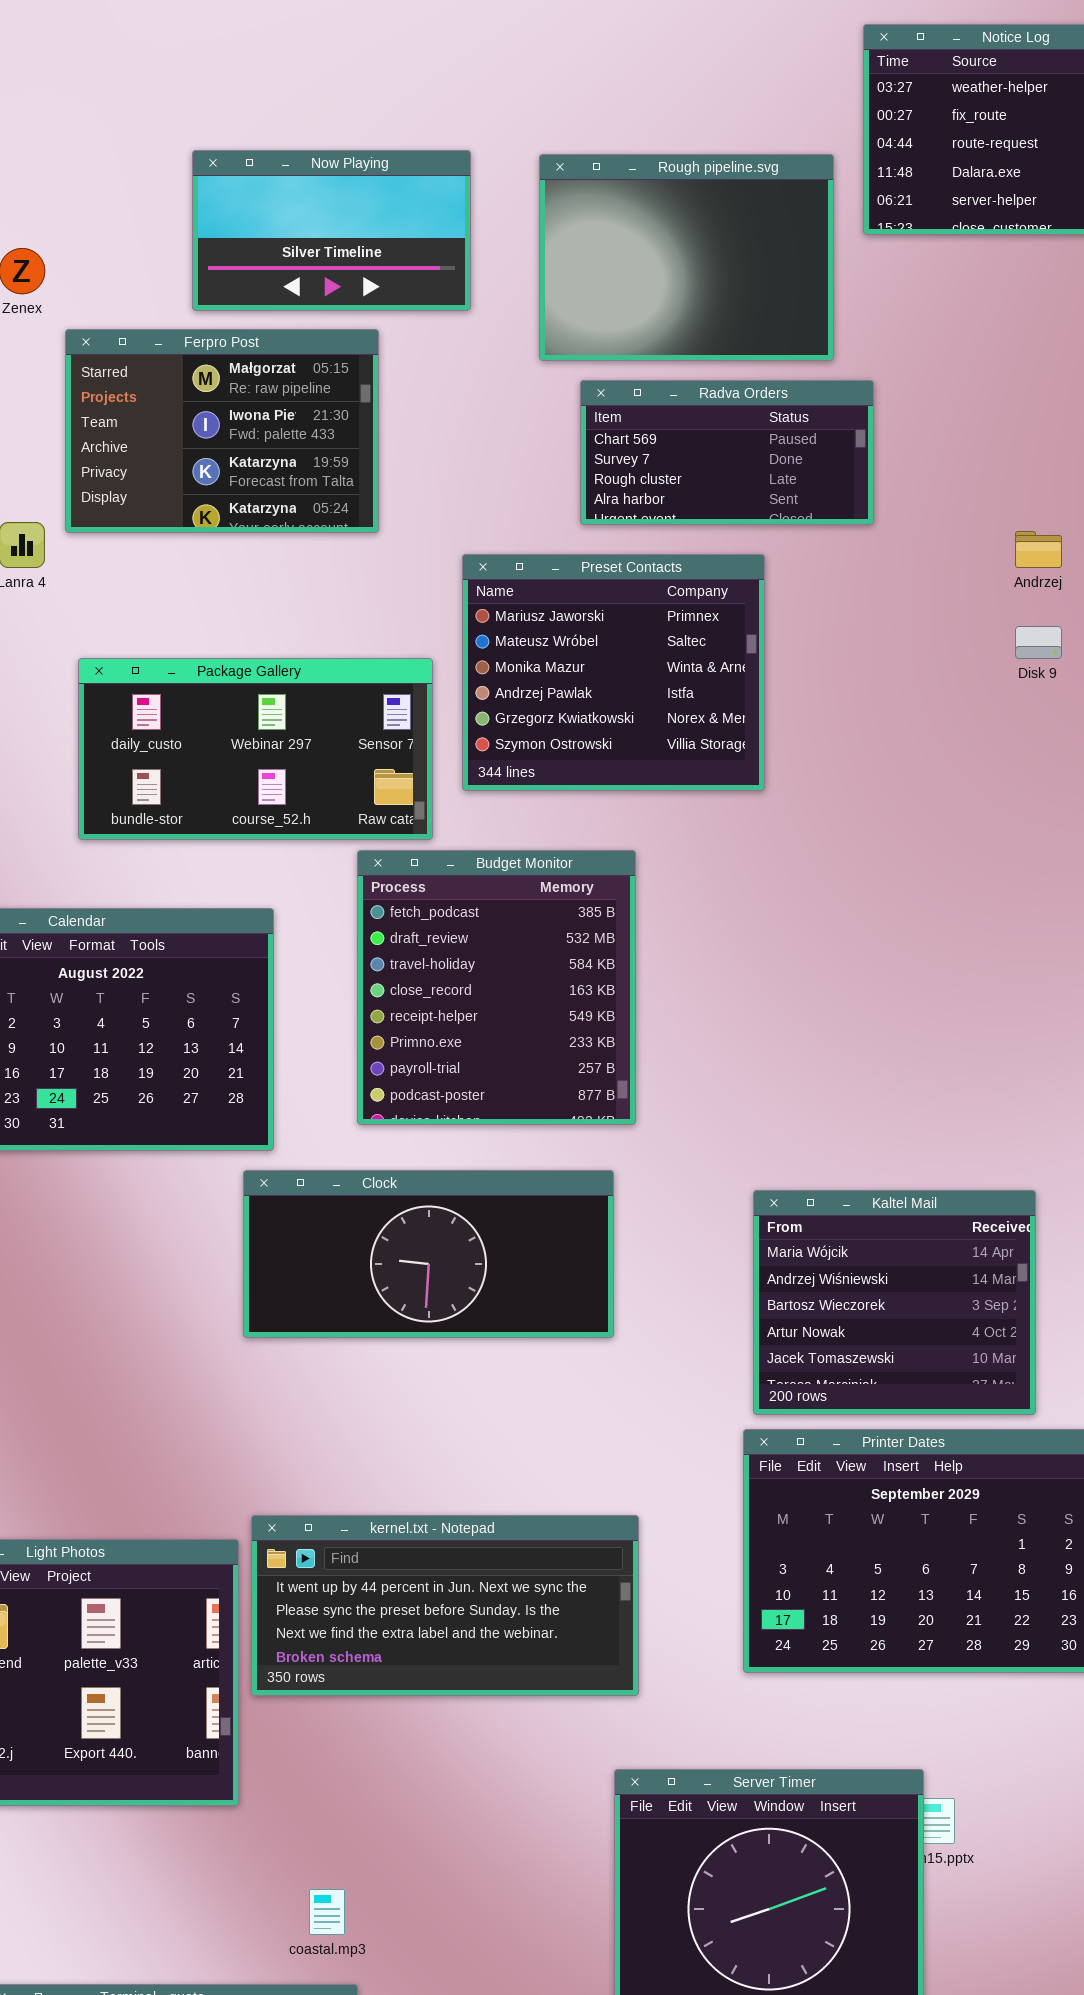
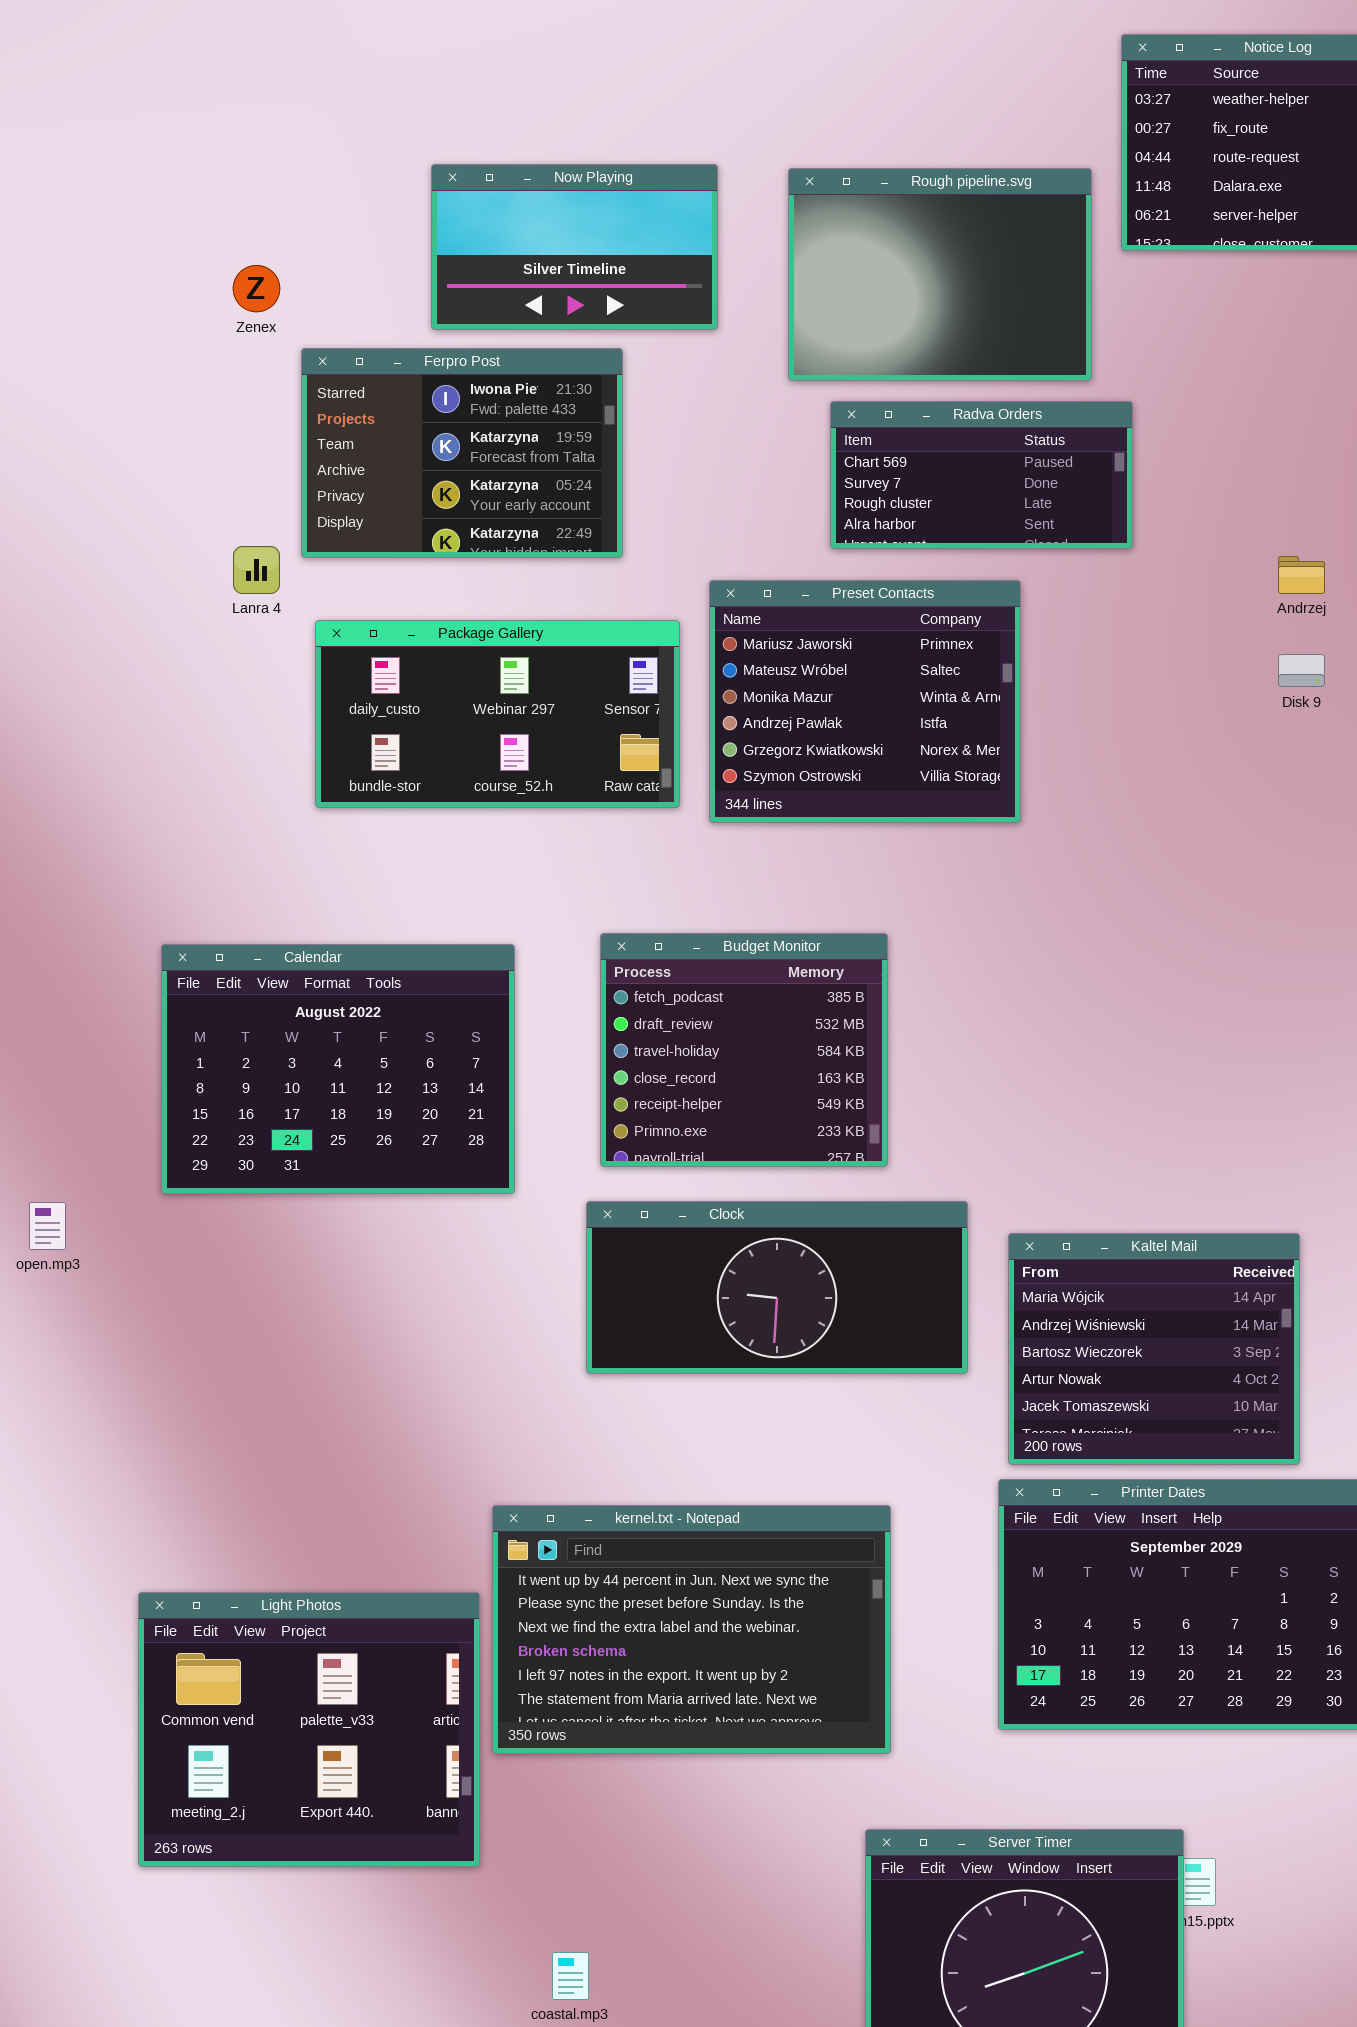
Ferpro Post: [65,329,379,533] -> [301,348,623,558], scrolled down 1 row
Package Gallery: [78,658,433,840] -> [315,620,680,808], moved
Budget Monitor: [357,850,636,1125] -> [600,933,888,1167], resized
Clock: [243,1170,614,1338] -> [586,1201,968,1374], moved
kernel.txt - Notepad: [251,1515,639,1696] -> [492,1505,891,1754], resized

